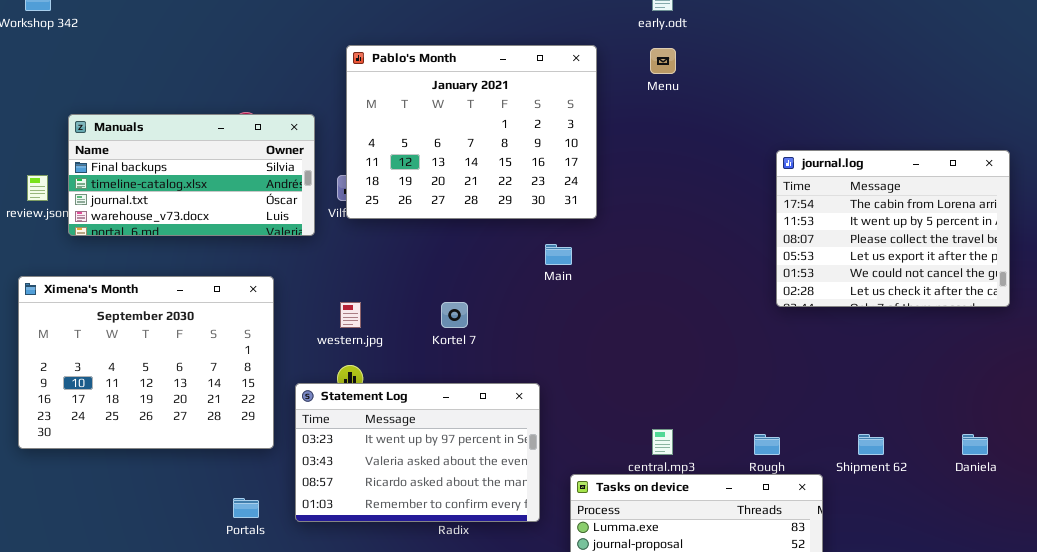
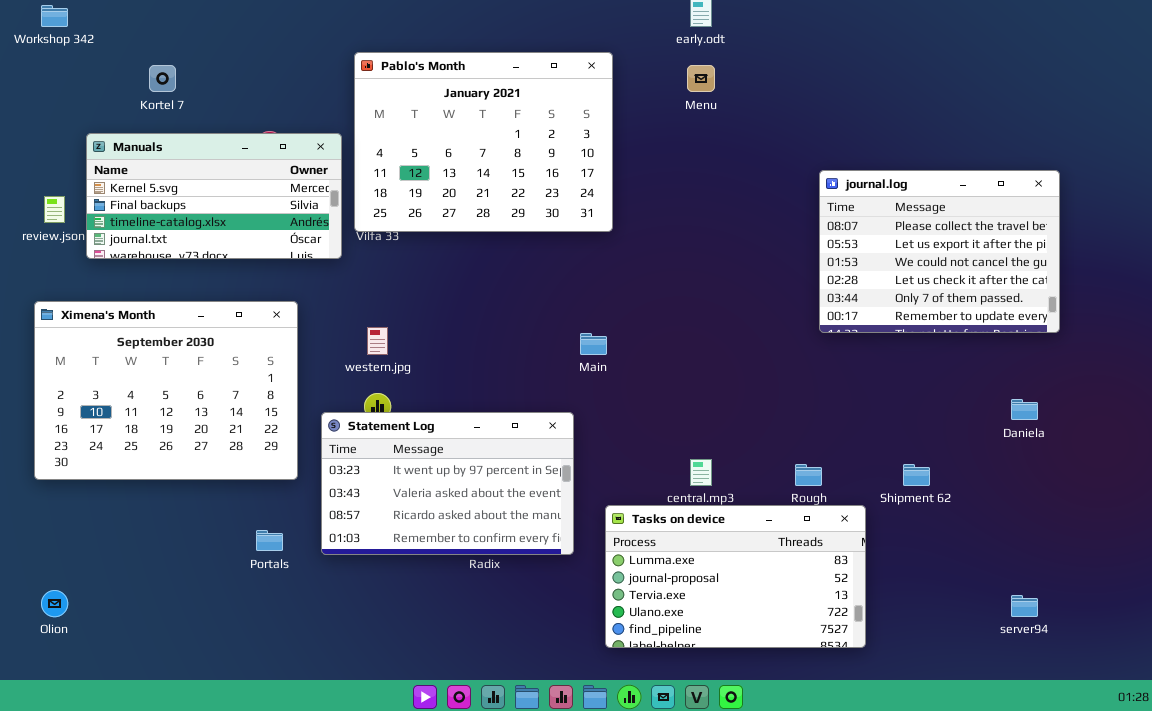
Pablo's Month: [346,45,597,219] -> [354,52,613,232], moved
Manuals: [68,114,315,236] -> [86,133,342,259], scrolled up 1 row
journal.log: [776,150,1010,307] -> [819,170,1060,333], scrolled down 2 rows
Main: [545,244,572,265] -> [580,333,607,355], moved
Kortel 7: [441,302,468,328] -> [149,65,176,92], moved
Daniela: [962,434,988,455] -> [1011,399,1038,420], moved

